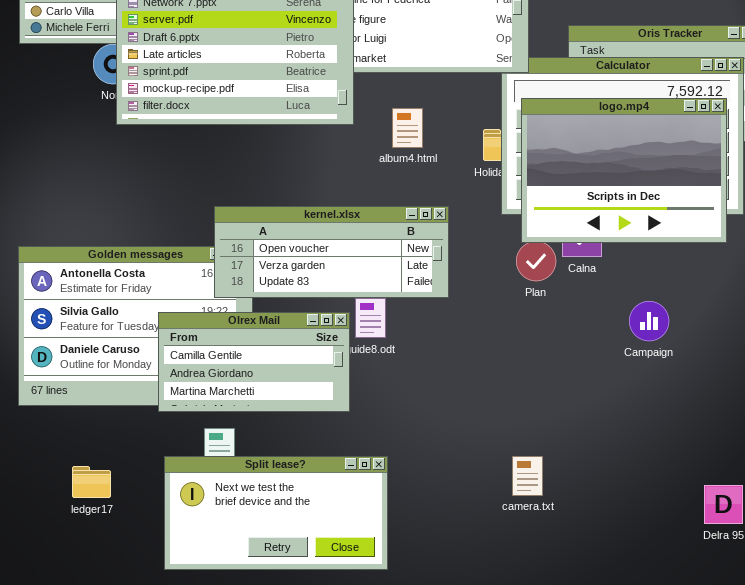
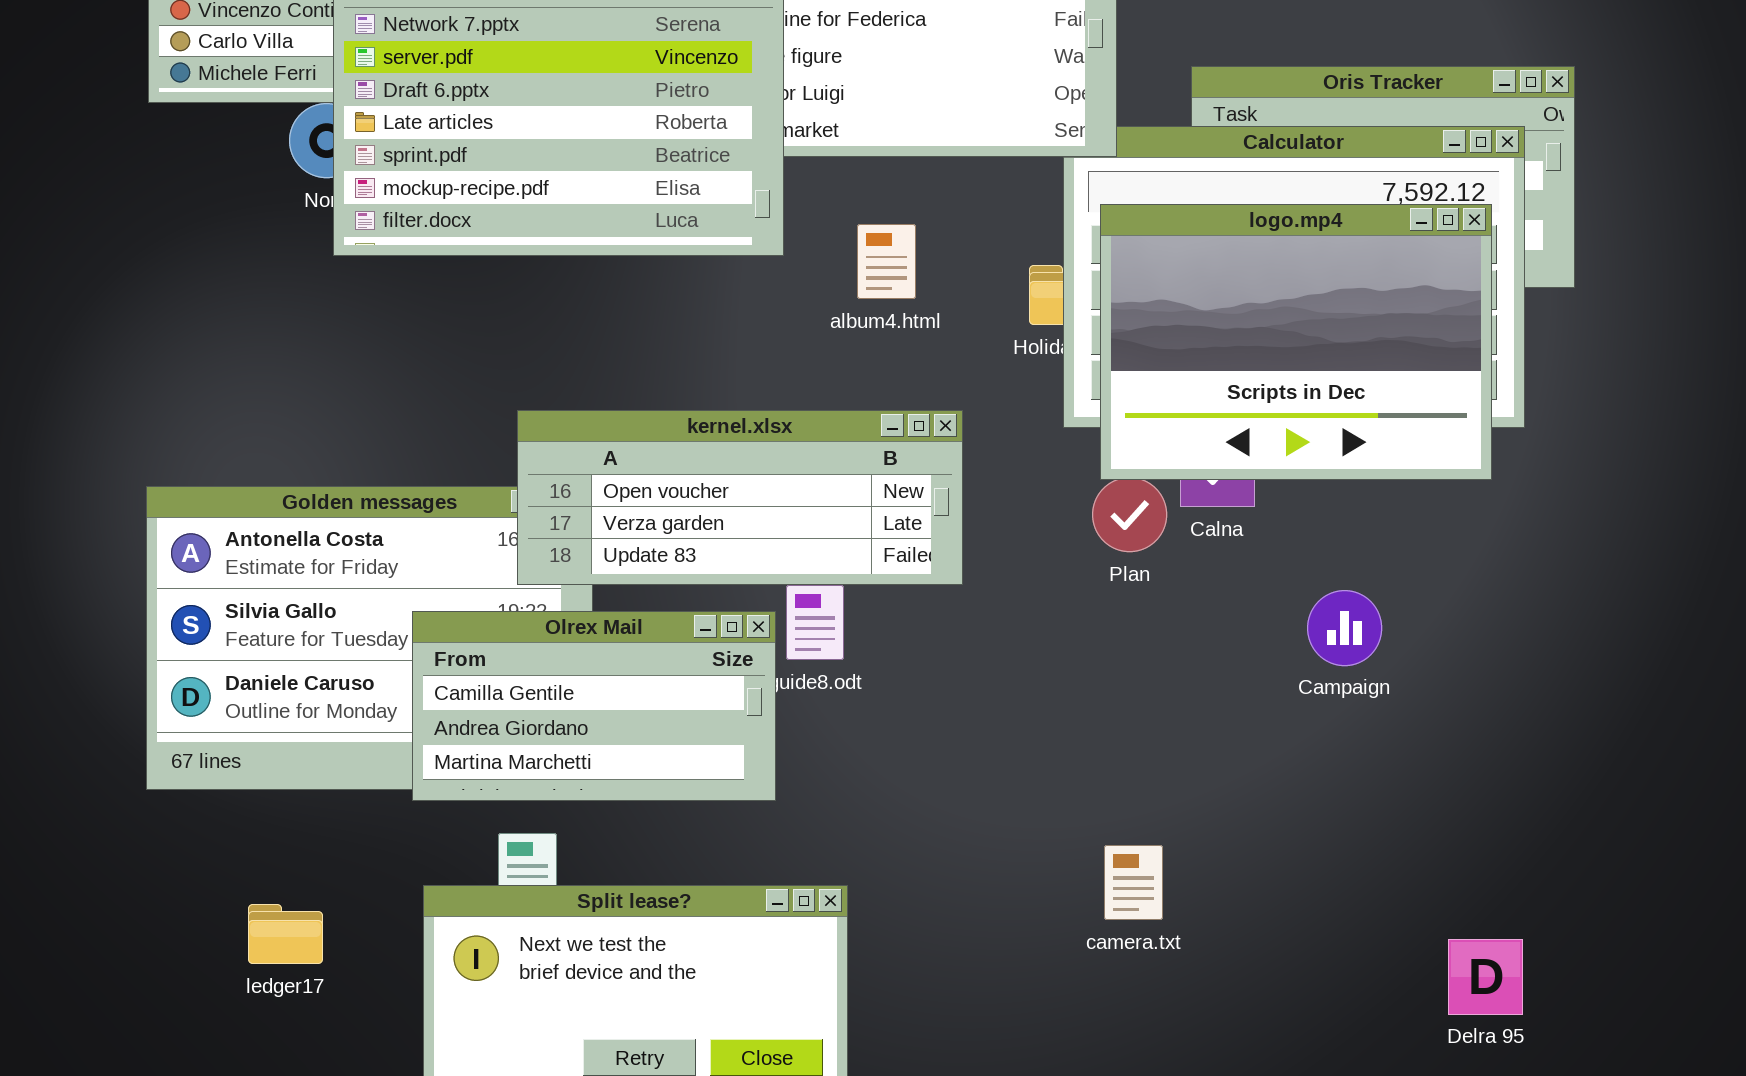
camera.txt: [512,456,543,496] -> [1104,845,1163,920], moved

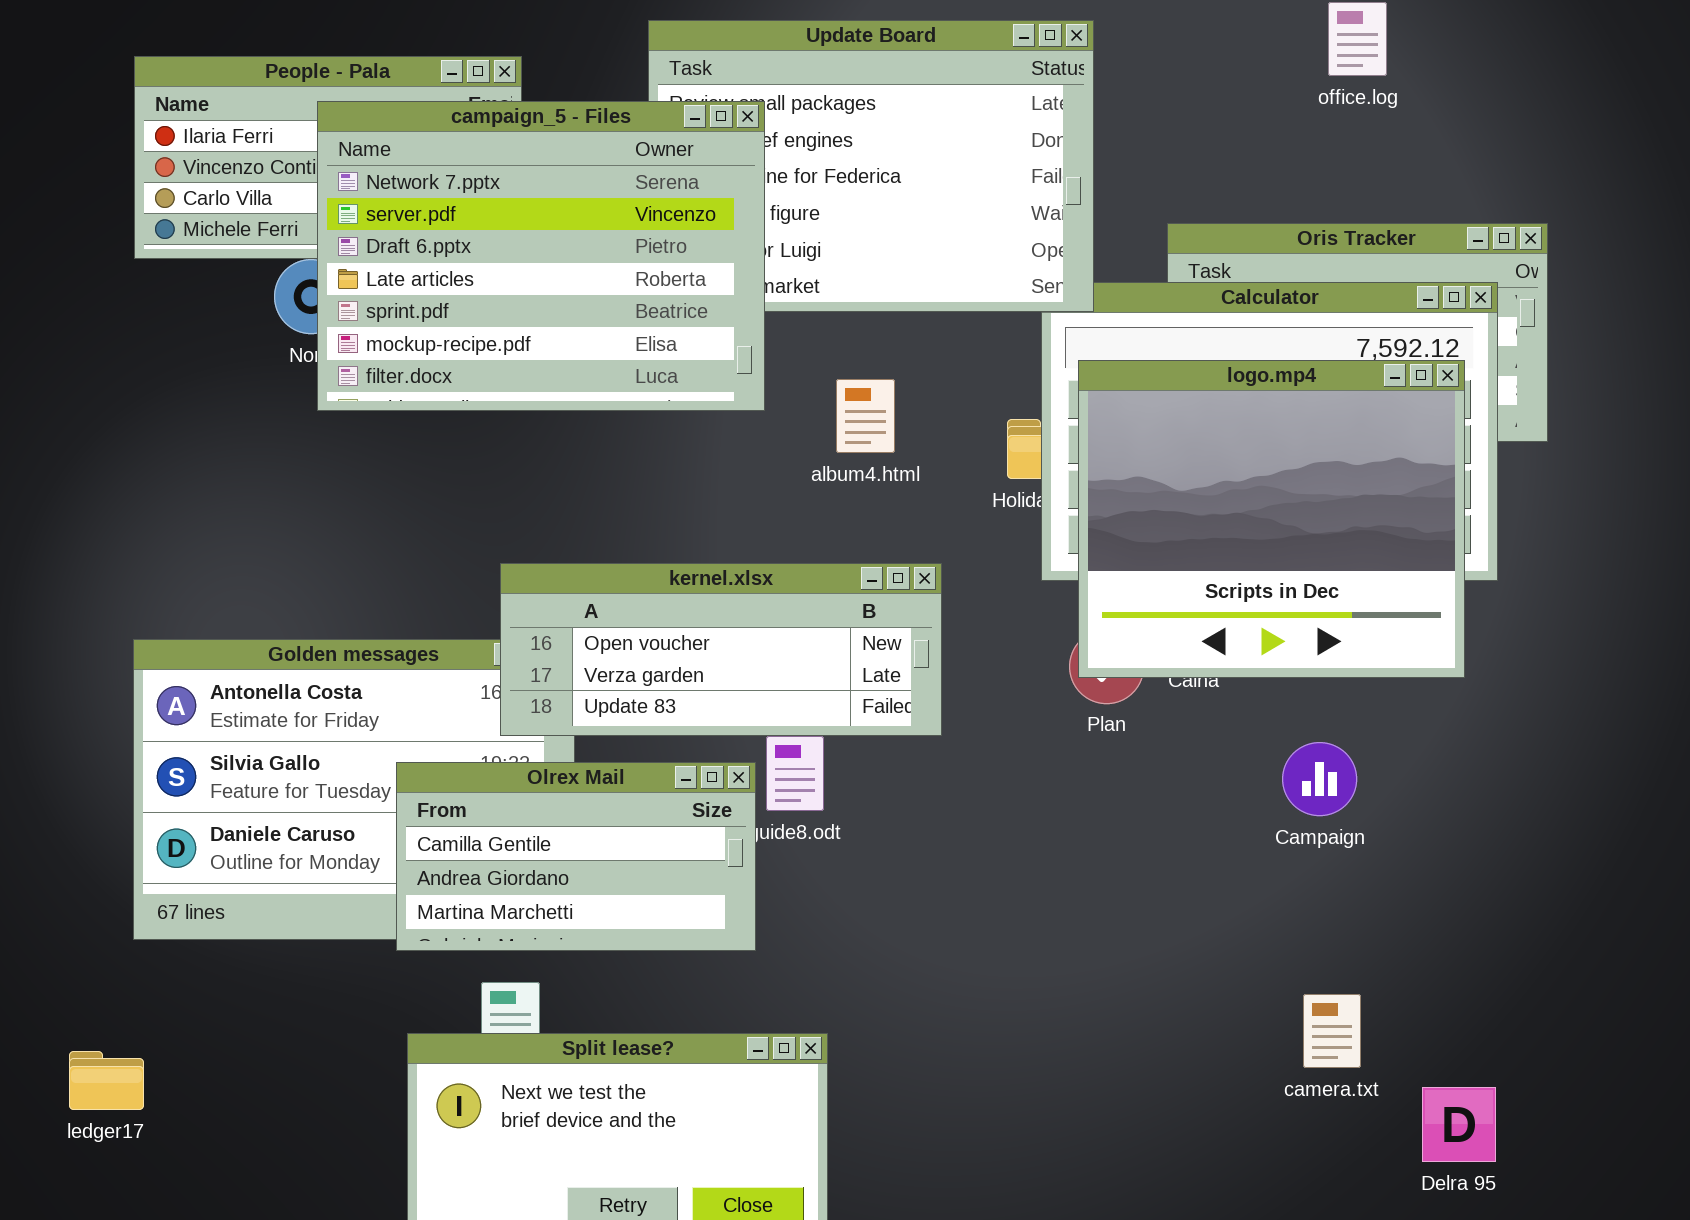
logo.mp4: [1100,204,1492,480] -> [1078,360,1465,678], resized
camera.txt: [1104,845,1163,920] -> [1303,994,1361,1068], moved
ledger17: [248,904,323,964] -> [69,1051,144,1110], moved

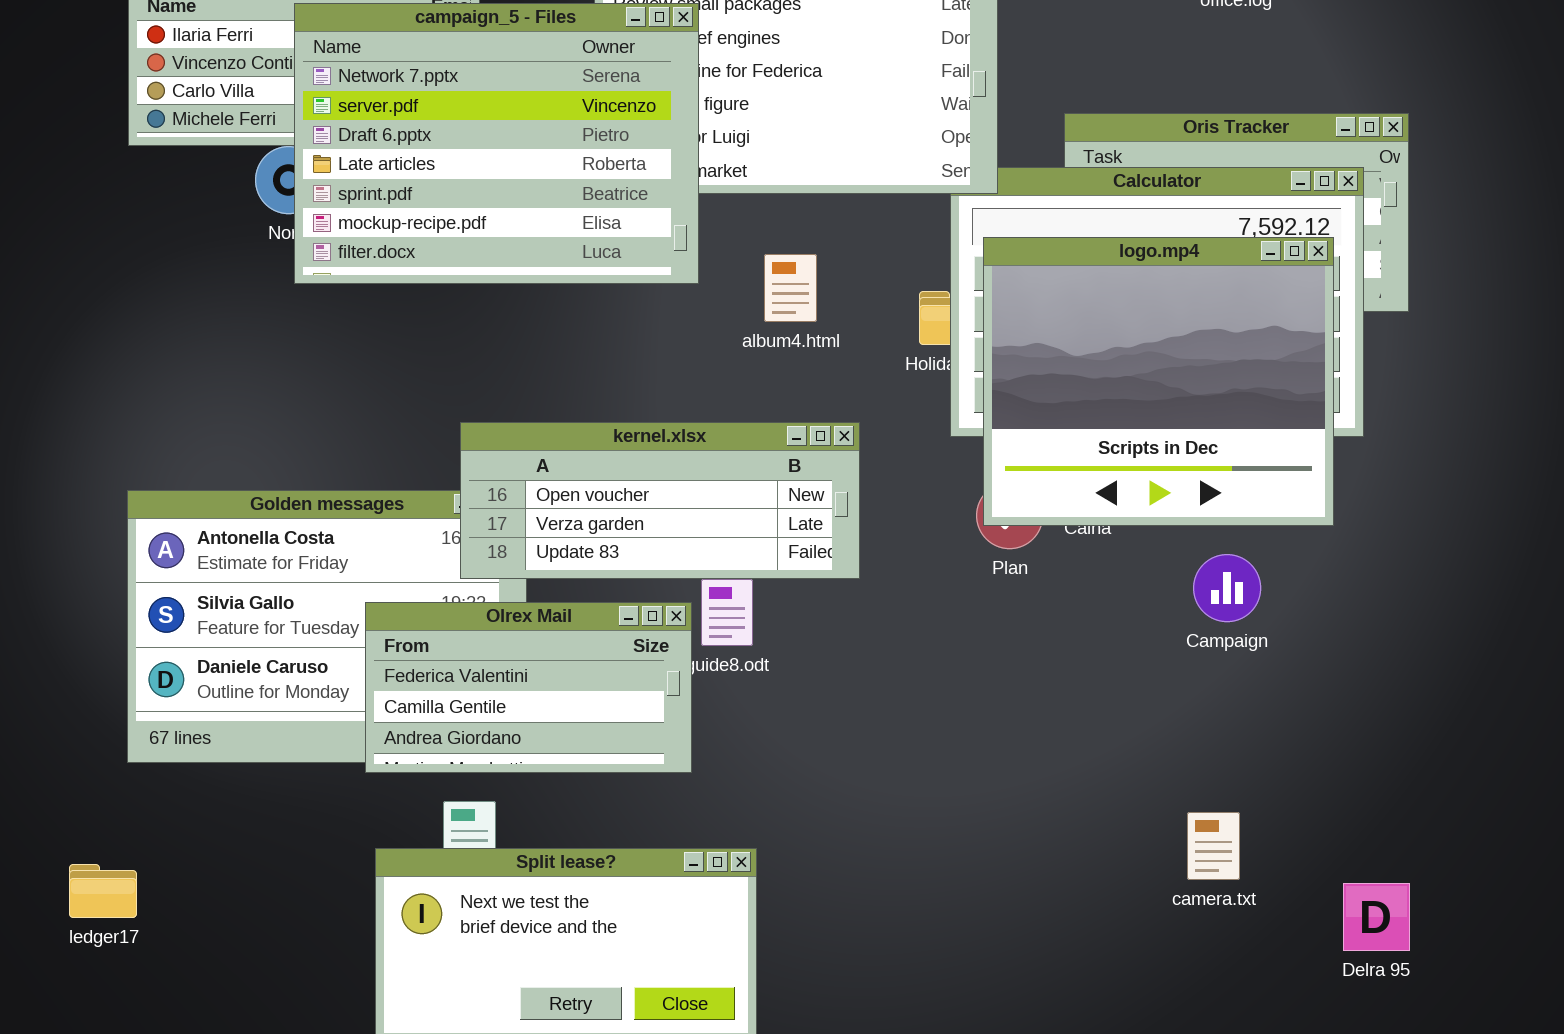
Campaign: [1282,742,1357,816] -> [1193,554,1261,622], moved
Olrex Mail: [396,762,756,951] -> [365,602,692,773], scrolled up 1 row
Delra 95: [1422,1087,1496,1162] -> [1343,883,1410,951], moved

